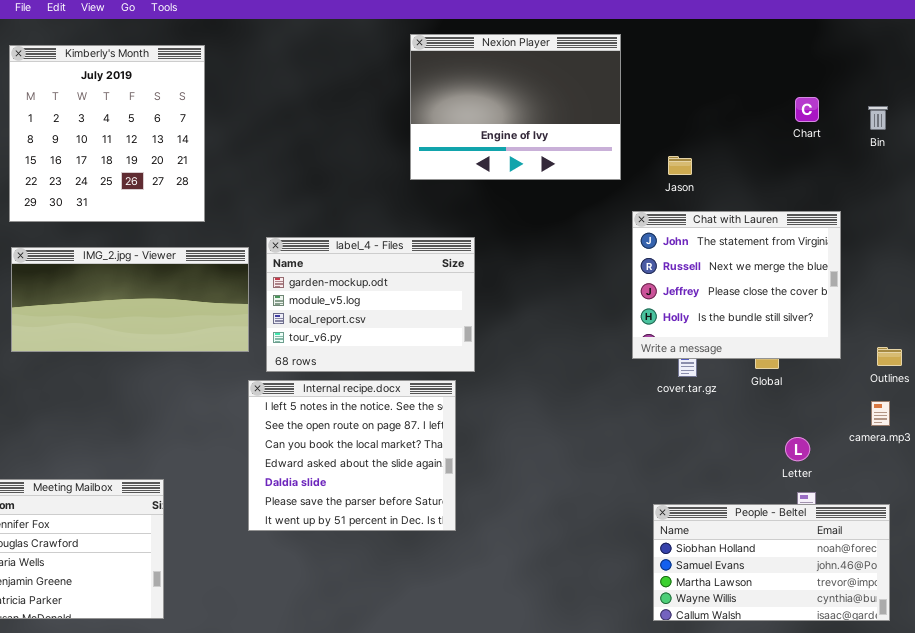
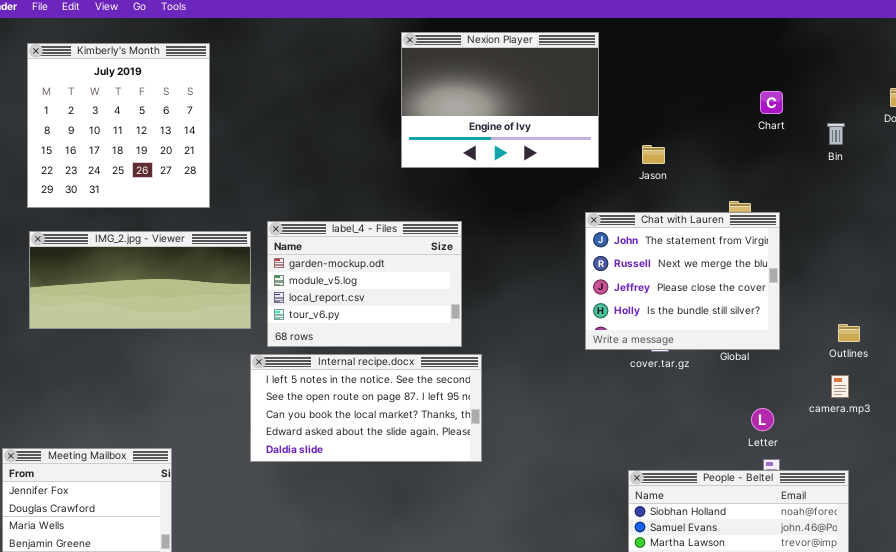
Bin: [868,106,888,130] -> [827,123,845,145], moved
Chat with Lauren: [632,211,841,359] -> [585,212,780,350], moved
Internal recipe.docx: [248,380,456,531] -> [250,354,482,462], resized

